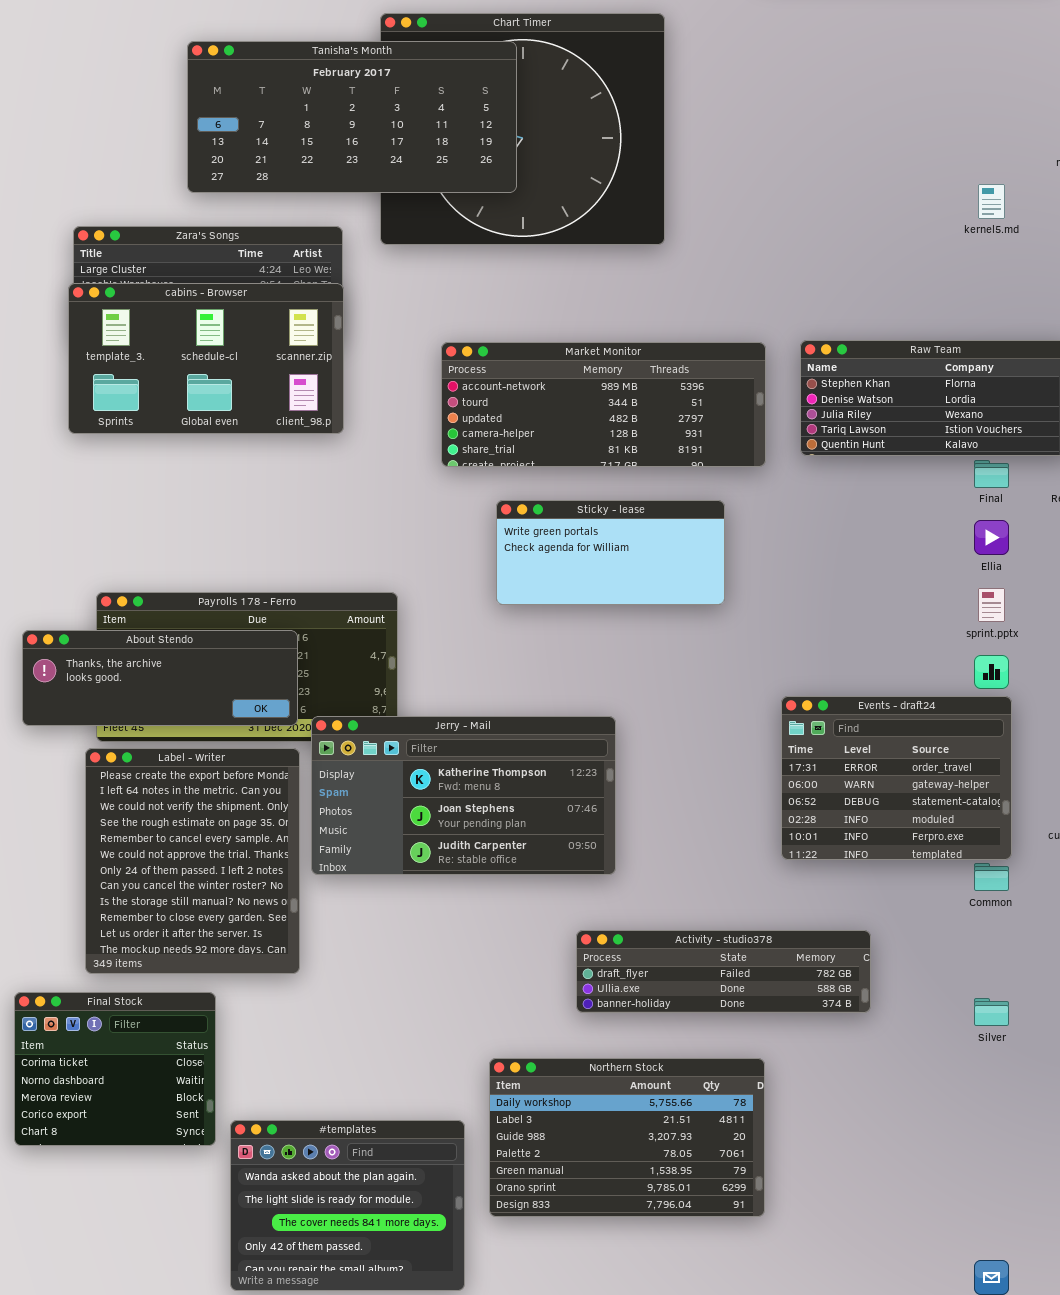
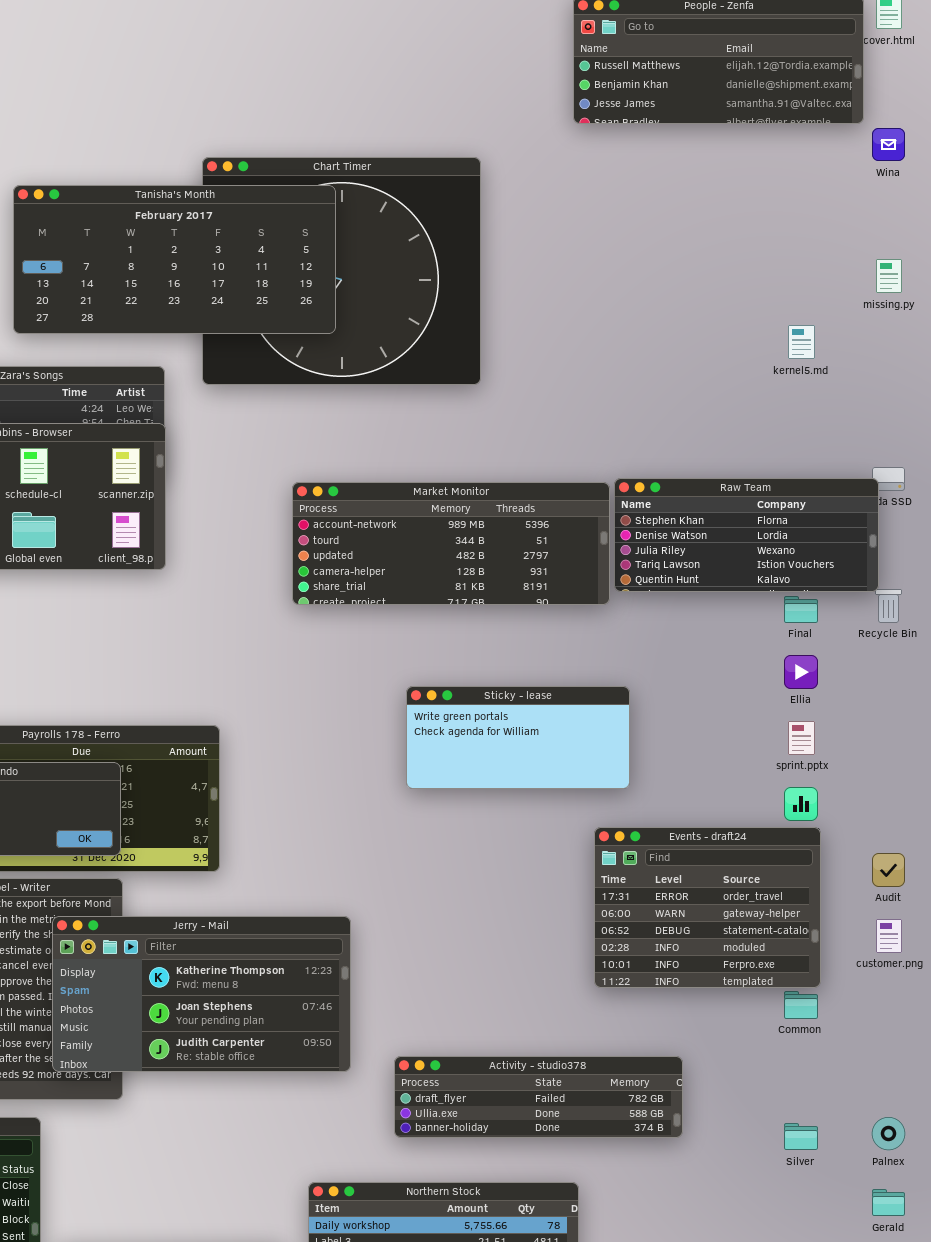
Market Monitor: [441,342,766,467] -> [292,482,610,605], moved
Sticky - lease: [496,500,725,605] -> [406,686,630,789], moved
Jerry - Mail: [311,716,616,875] -> [52,916,351,1072], moved

